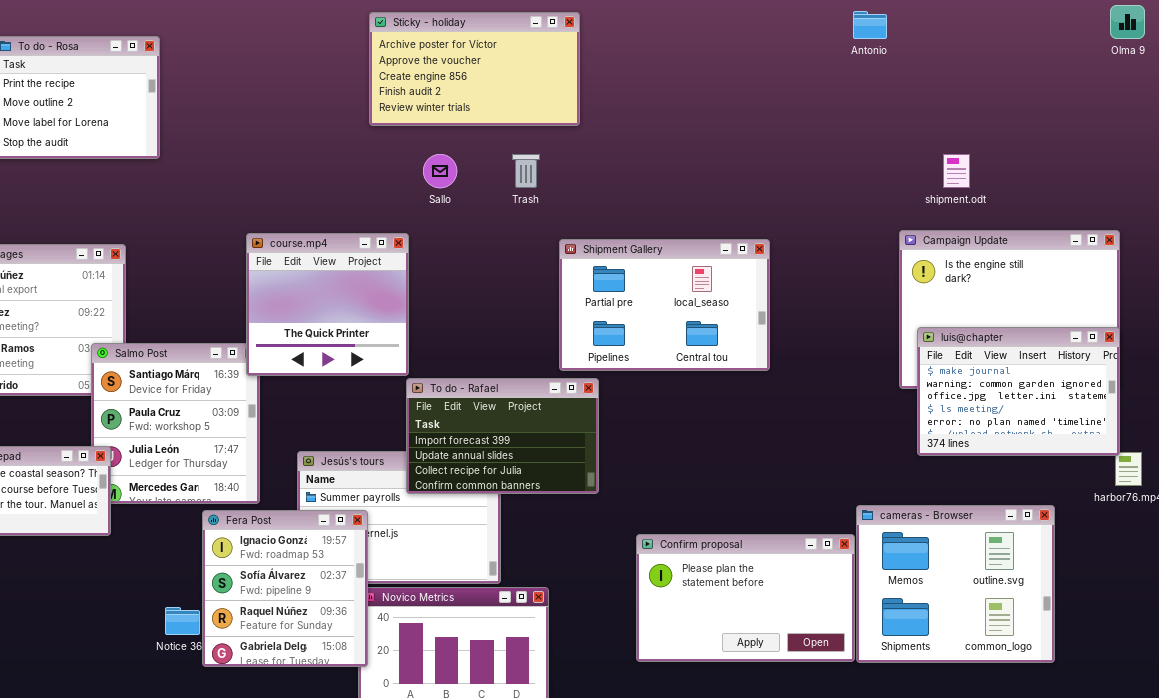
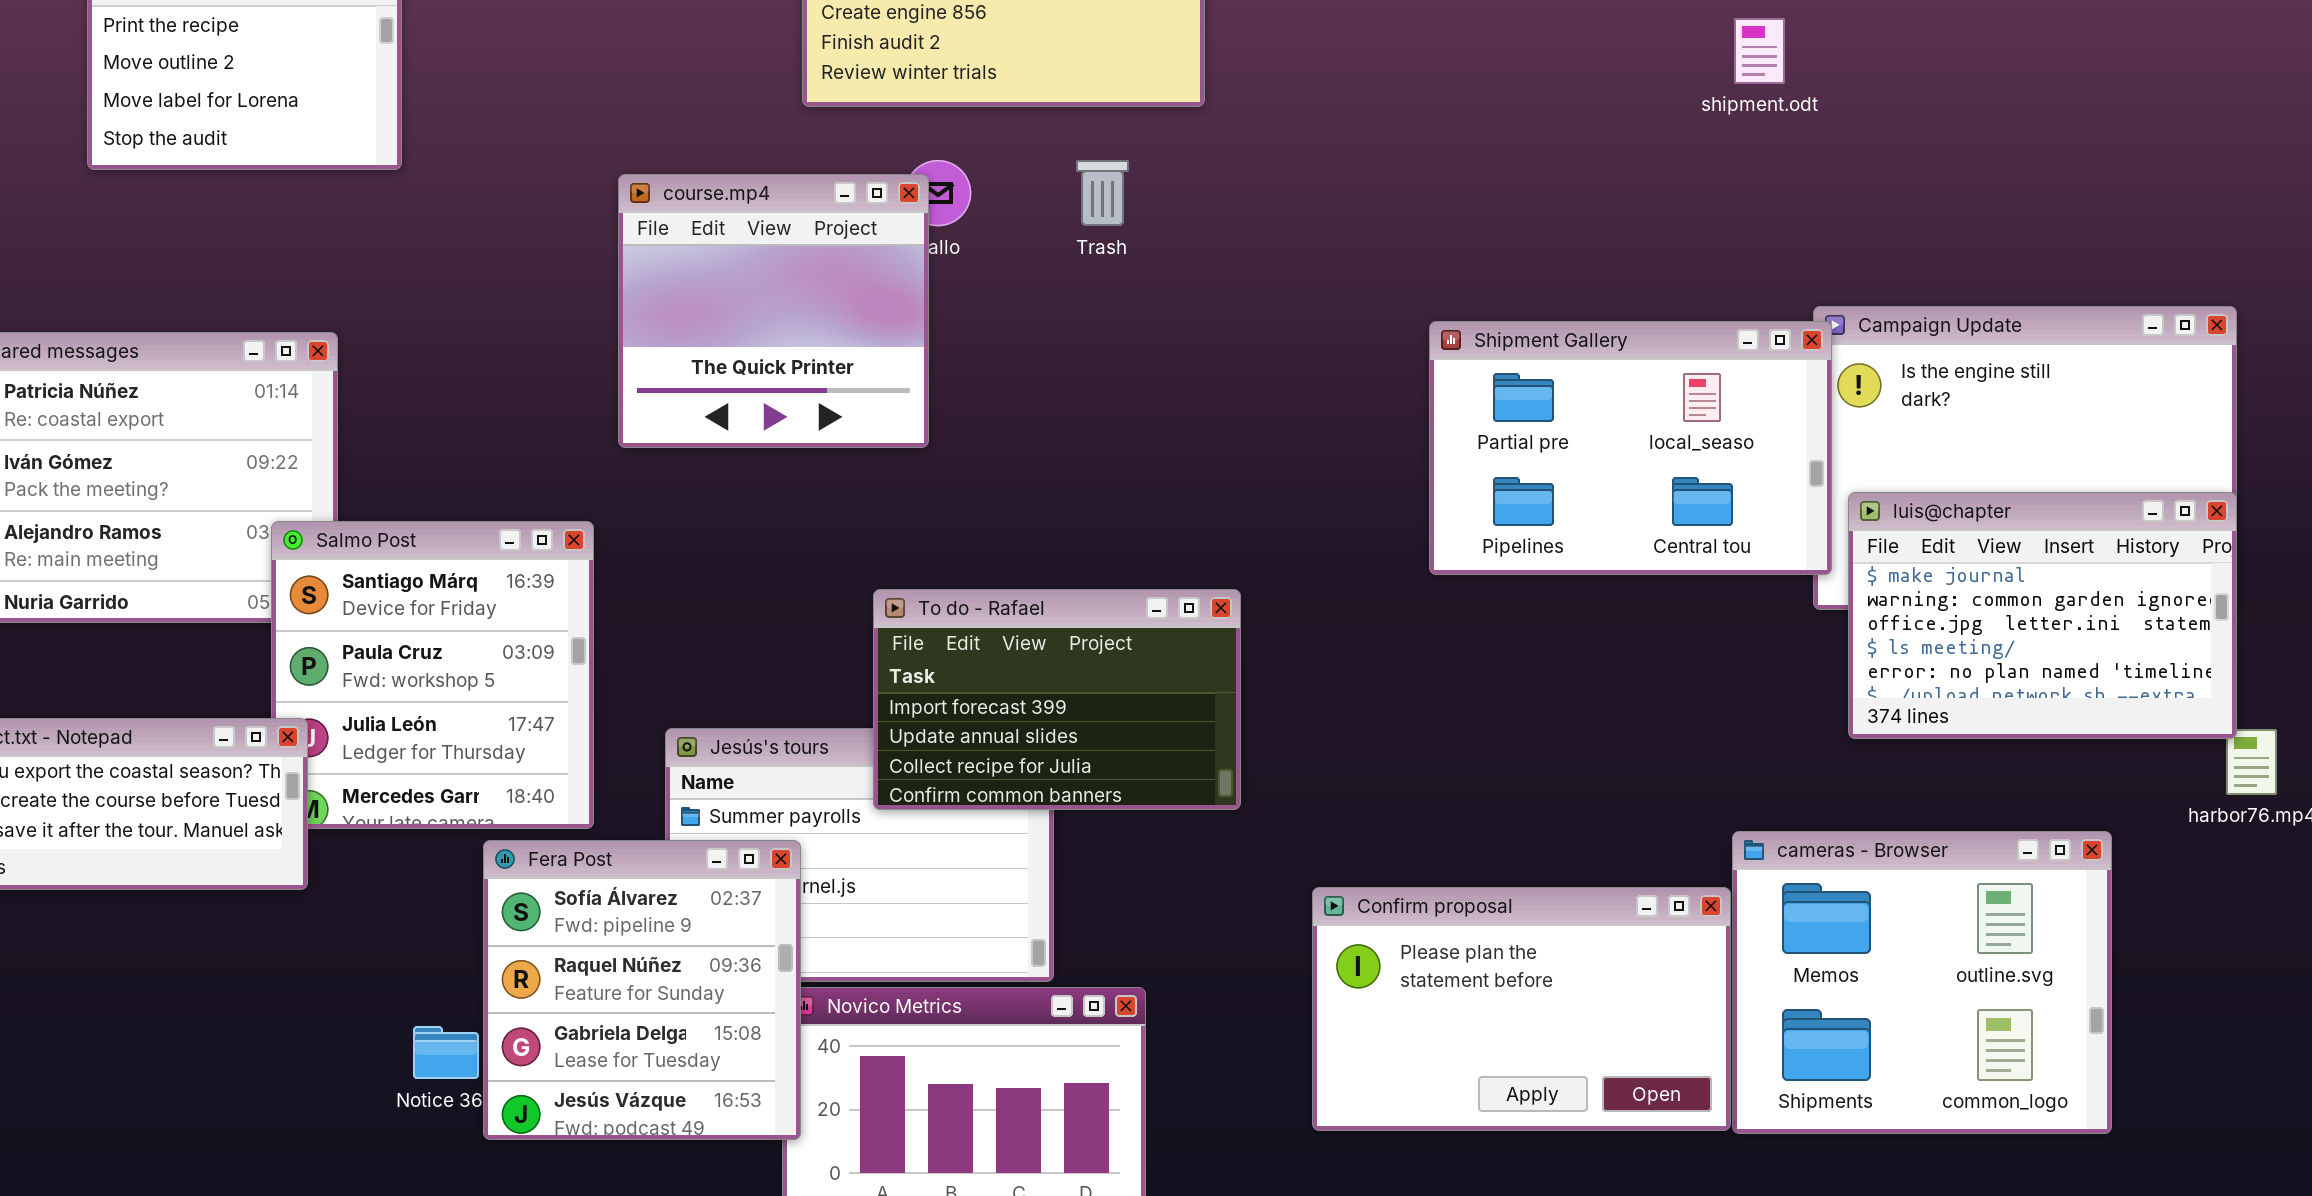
shipment.odt: [943,154,970,188] -> [1734,18,1785,84], moved
course.mp4: [246,233,409,376] -> [618,174,929,448], moved
Shipment Gallery: [559,239,770,371] -> [1429,321,1832,575], moved
Fera Post: [202,510,368,667] -> [483,840,801,1140], scrolled down 1 row

